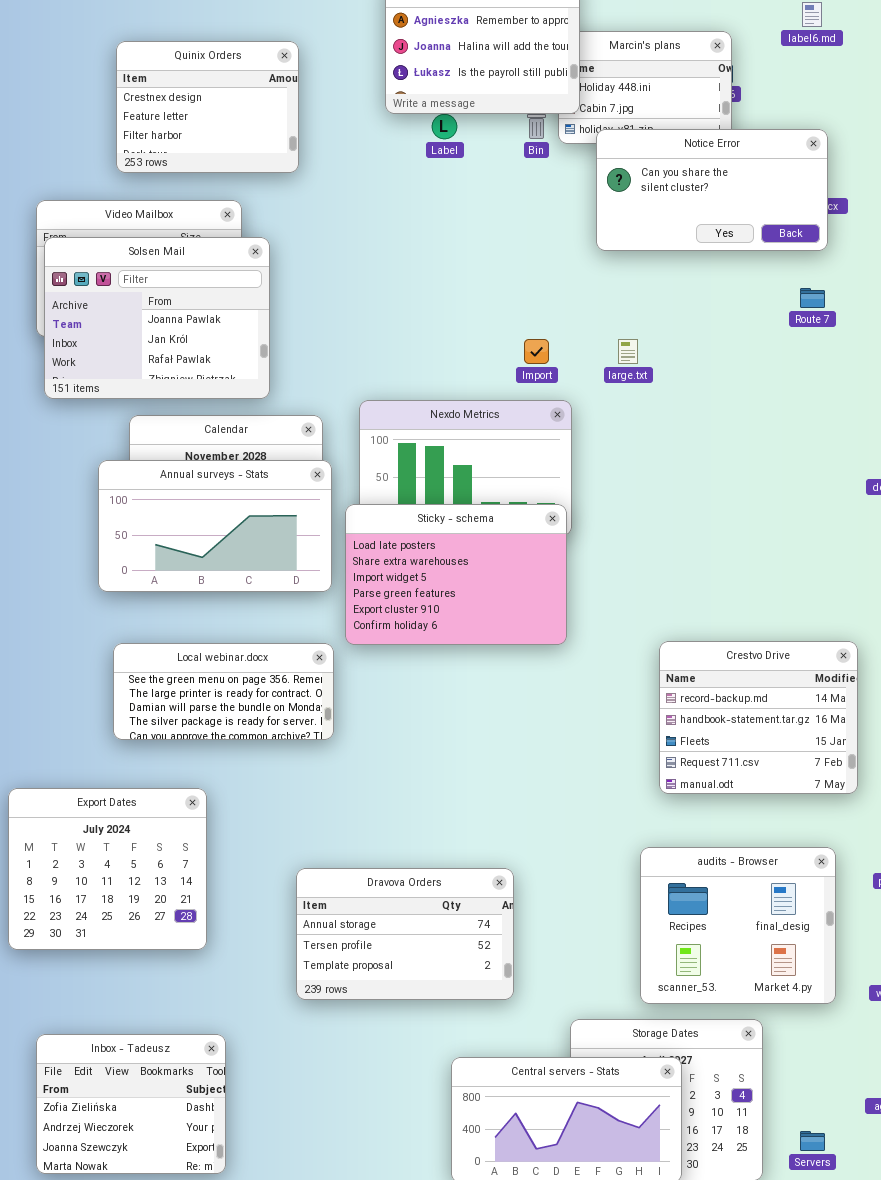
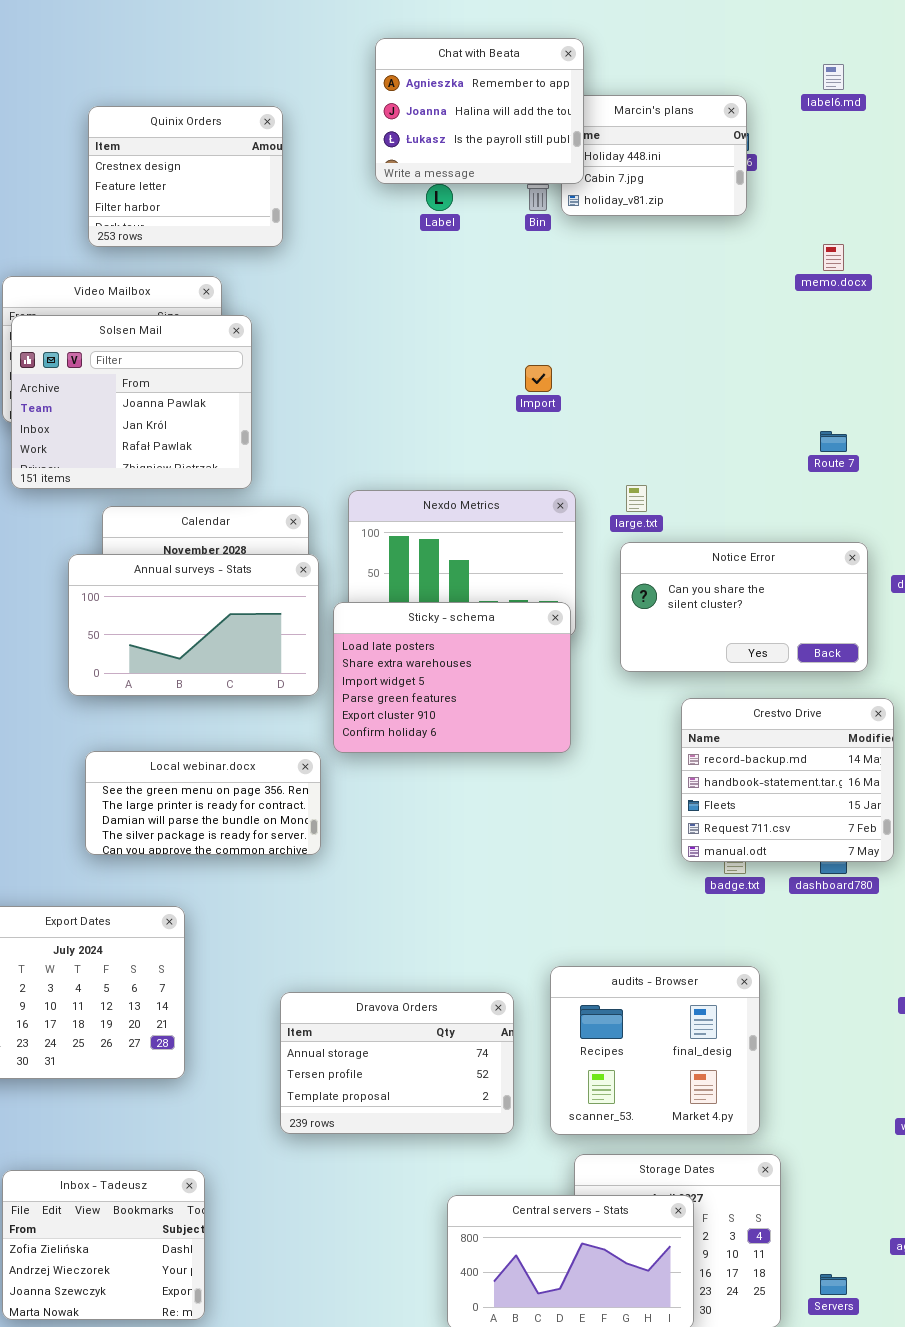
Notice Error: [596,129,828,251] -> [620,542,868,672], moved
Route 7: [800,288,825,308] -> [820,431,847,452], moved
Import: [524,339,549,364] -> [525,365,552,392], moved
large.txt: [618,339,638,364] -> [626,485,647,512], moved
Crestvo Drive: [659,641,858,794] -> [681,698,894,862], moved
audits - Browser: [640,847,836,1004] -> [550,966,760,1135], moved

